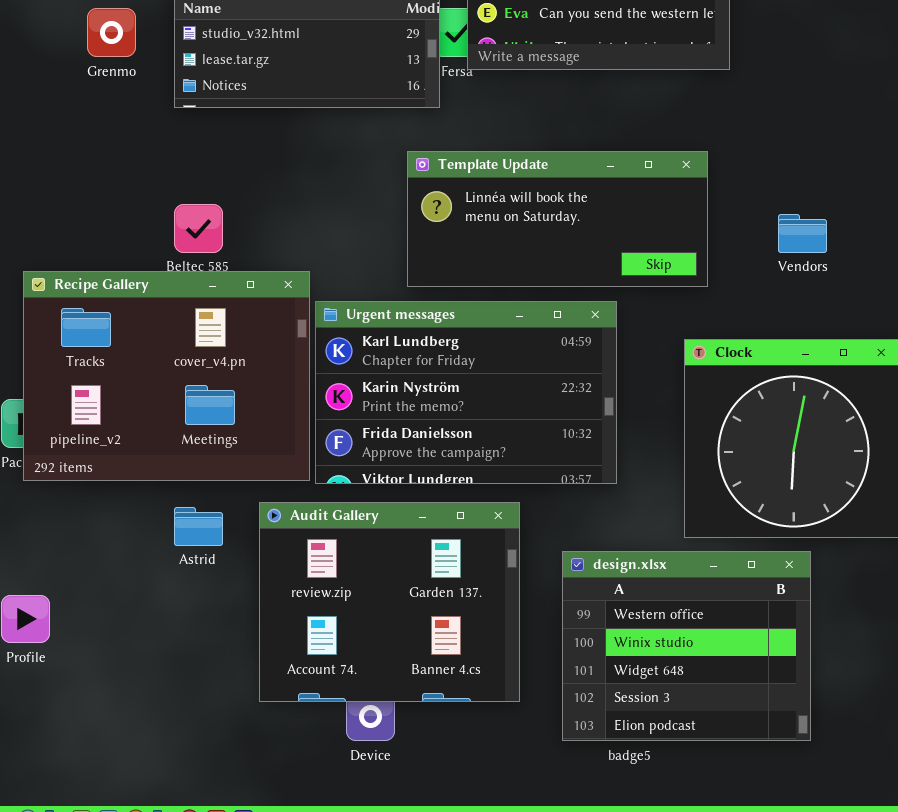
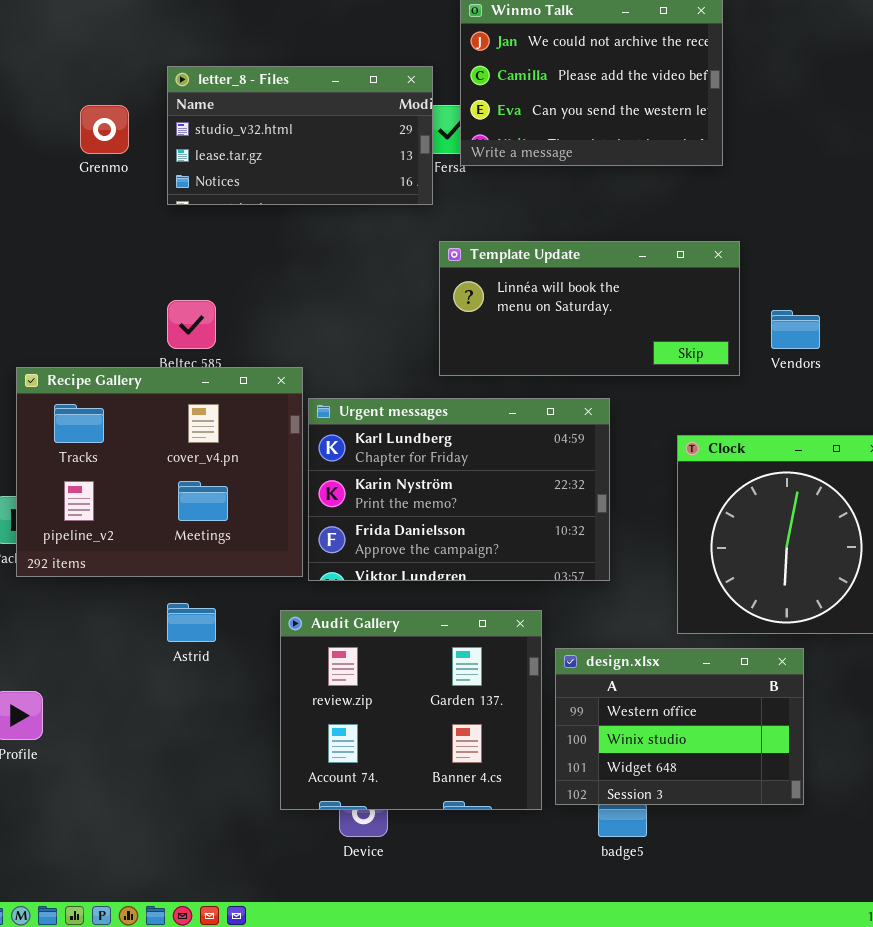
Template Update: [407,151,708,287] -> [439,241,740,376], moved
Audit Gallery: [259,502,520,702] -> [280,610,542,810], moved
design.xlsx: [562,551,811,741] -> [555,648,804,805], resized

